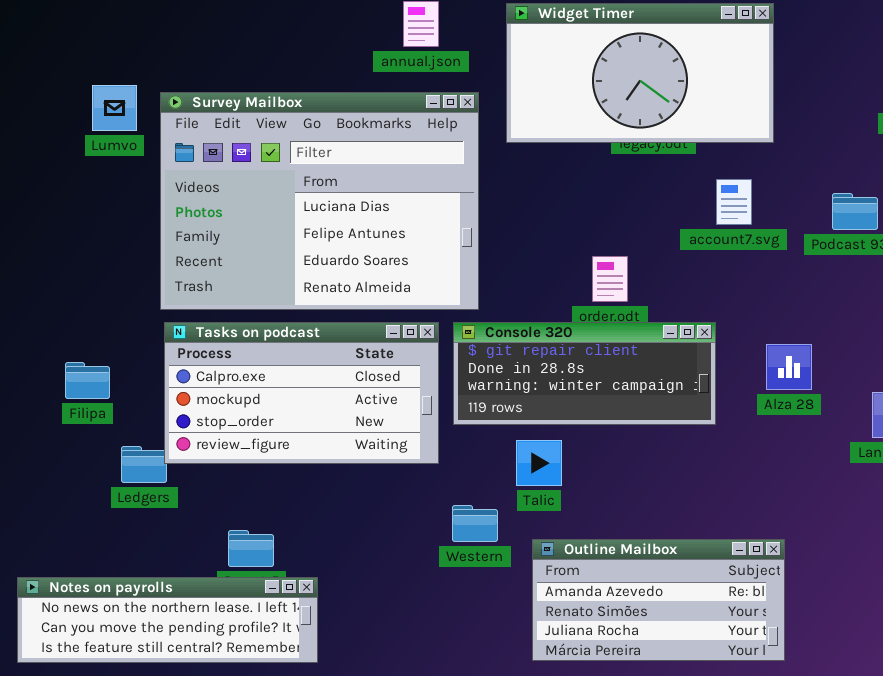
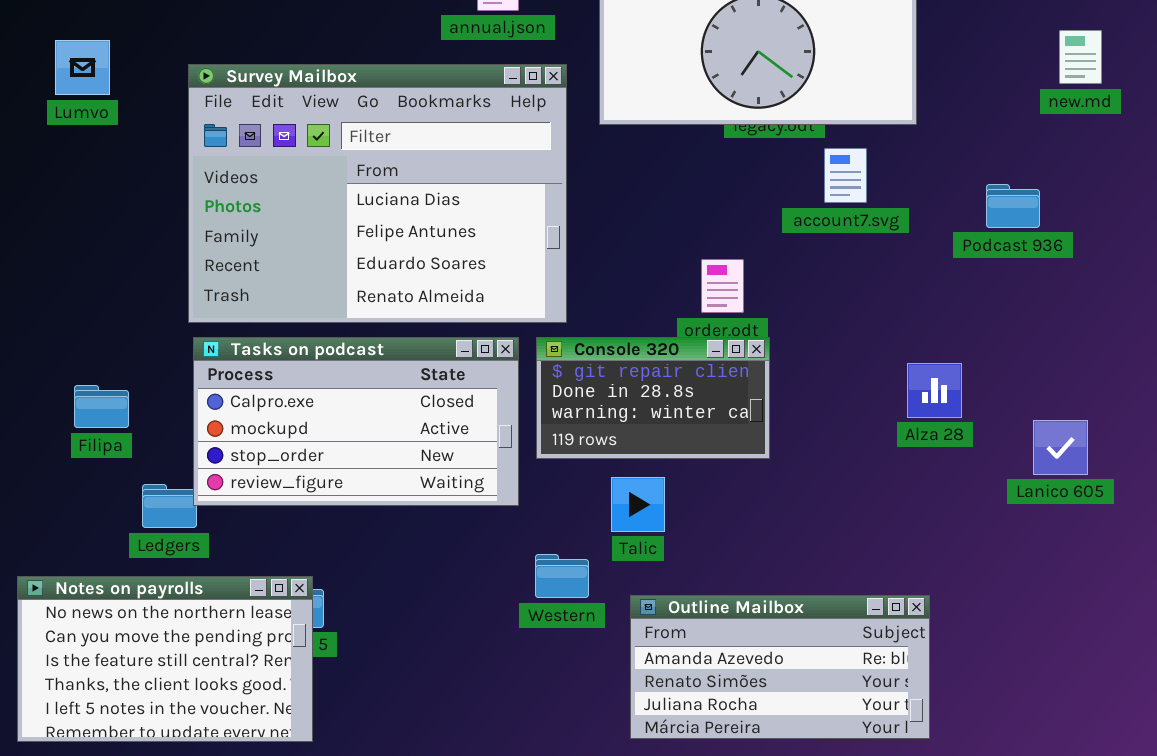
Lumvo: [92,85,137,131] -> [55,40,110,95], moved
account7.svg: [716,179,752,225] -> [824,148,867,203], moved
Console 320: [453,322,716,425] -> [536,337,770,459], resized
Notes on payrolls: [17,577,318,663] -> [17,576,313,742], resized

